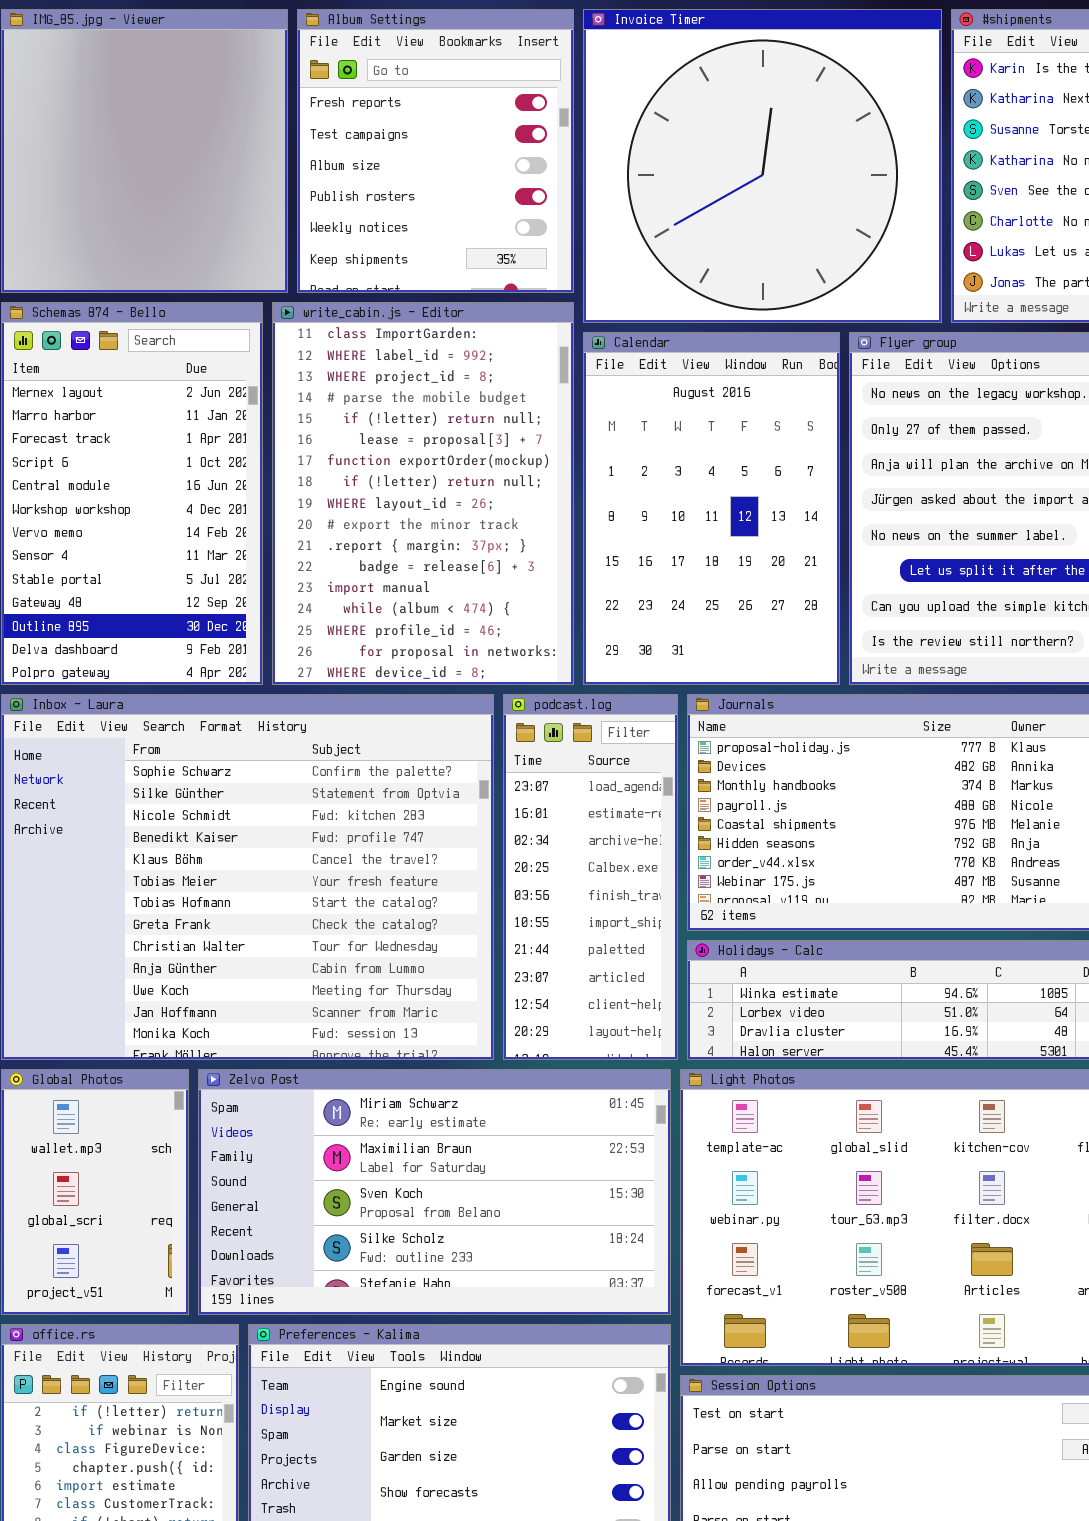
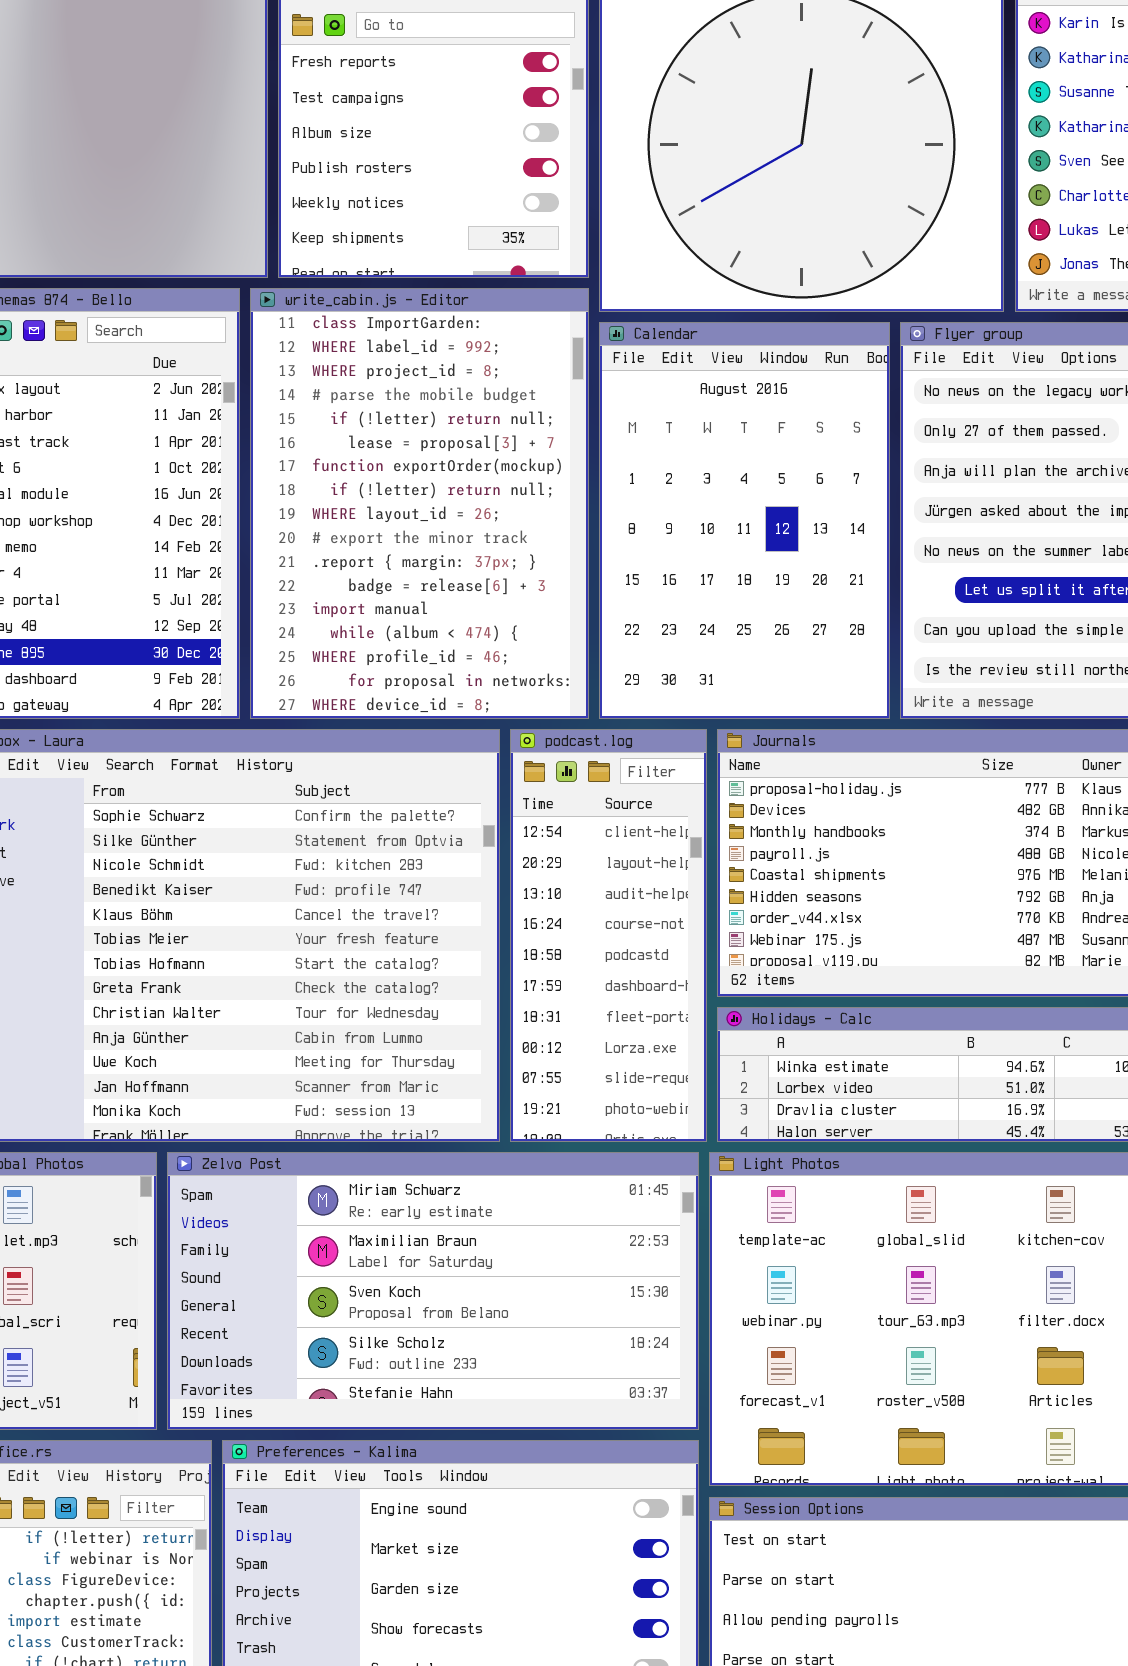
podcast.log: [503,694,678,1060] -> [510,729,707,1142], scrolled down 8 rows

